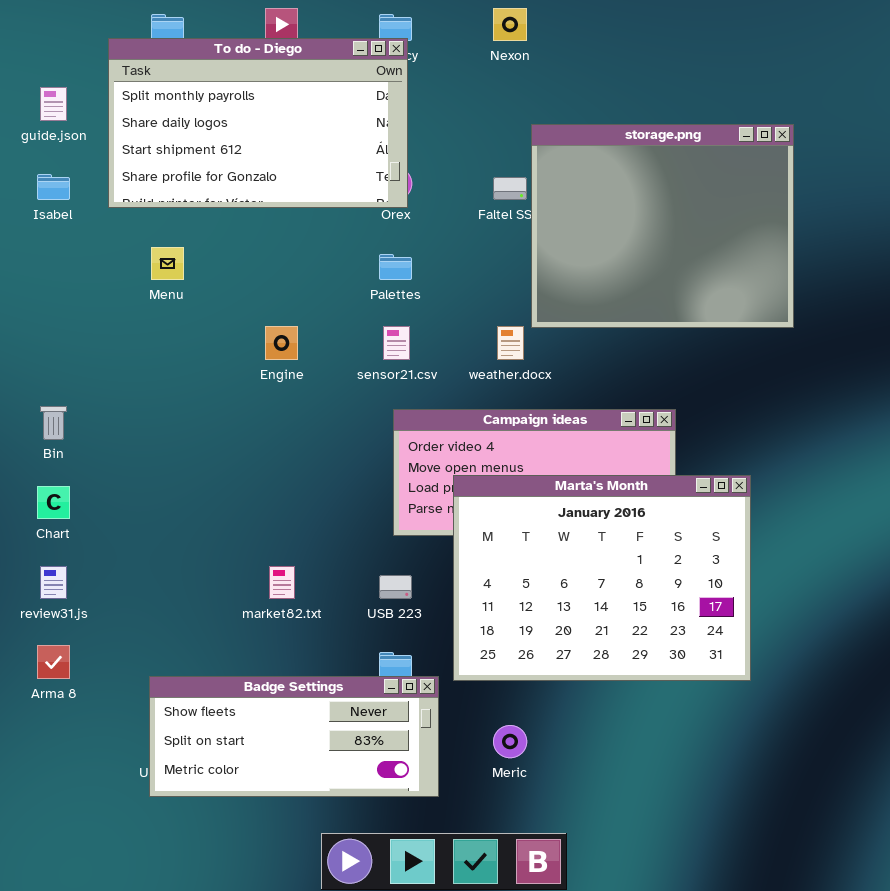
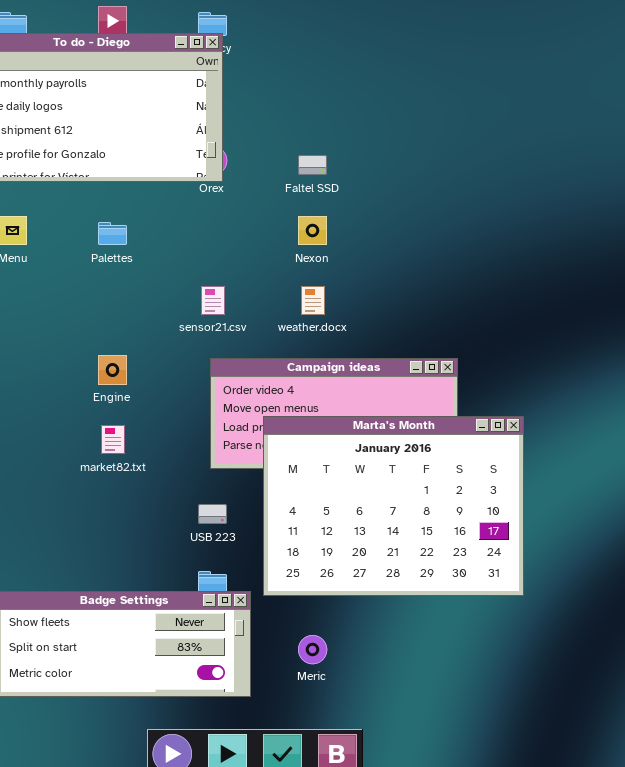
Nexon: [493,8,527,41] -> [298,216,327,245], moved
storage.png: [531,124,794,328] -> none, closed
Palettes: [379,254,412,280] -> [98,222,127,245], moved
Engine: [265,326,298,360] -> [98,355,127,385], moved
market82.txt: [269,566,295,599] -> [101,425,125,454], moved

